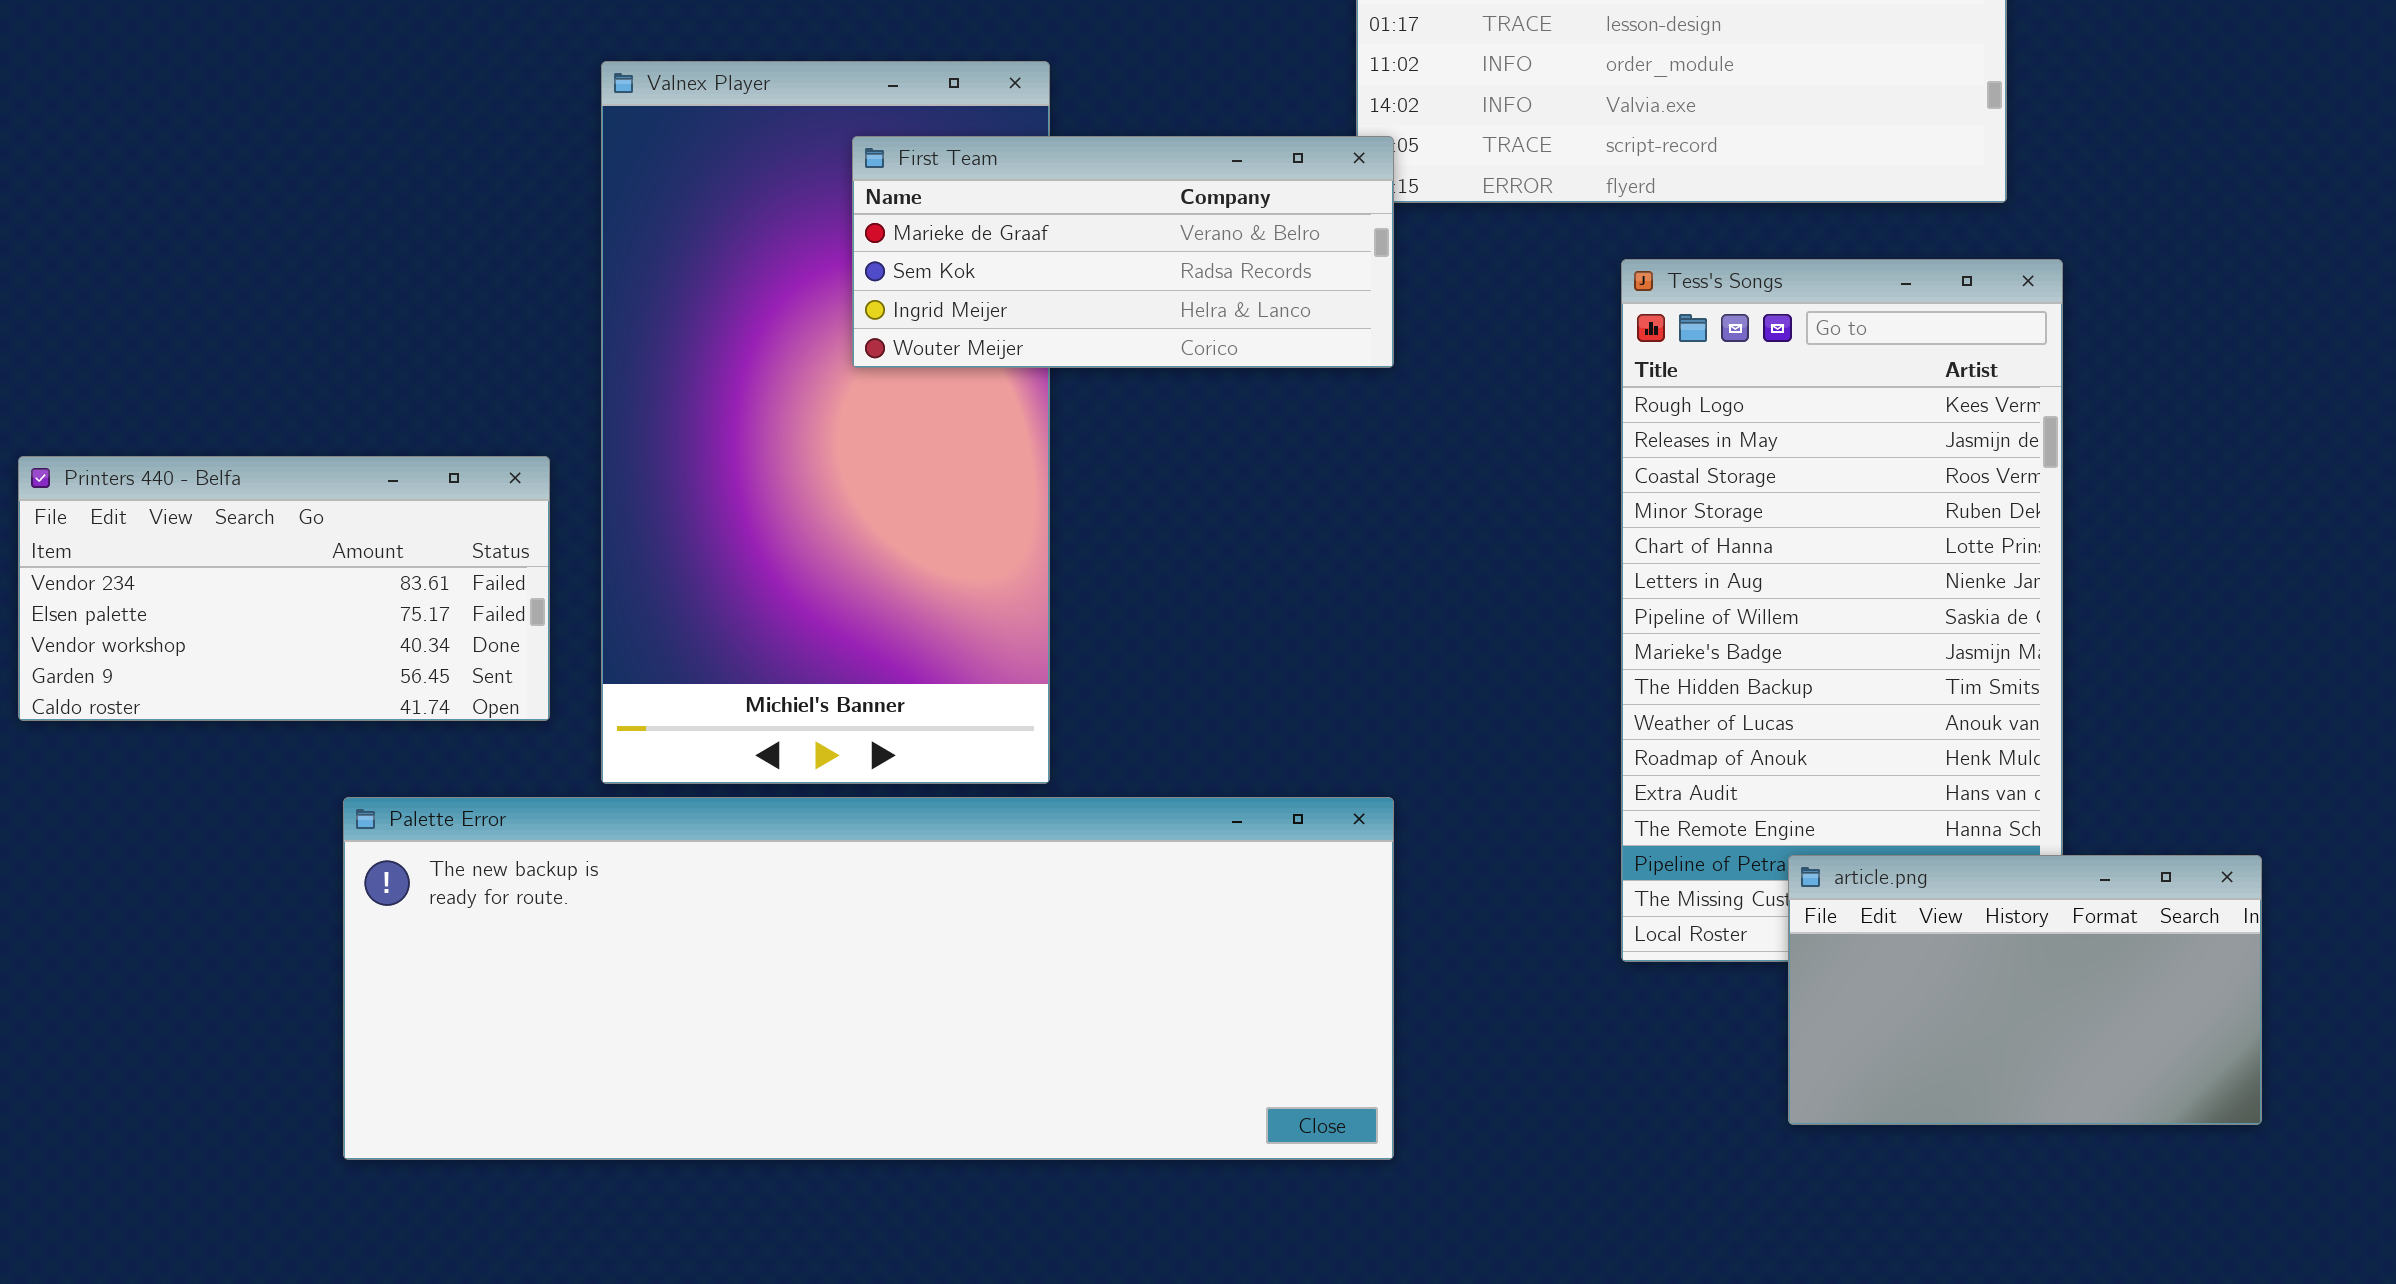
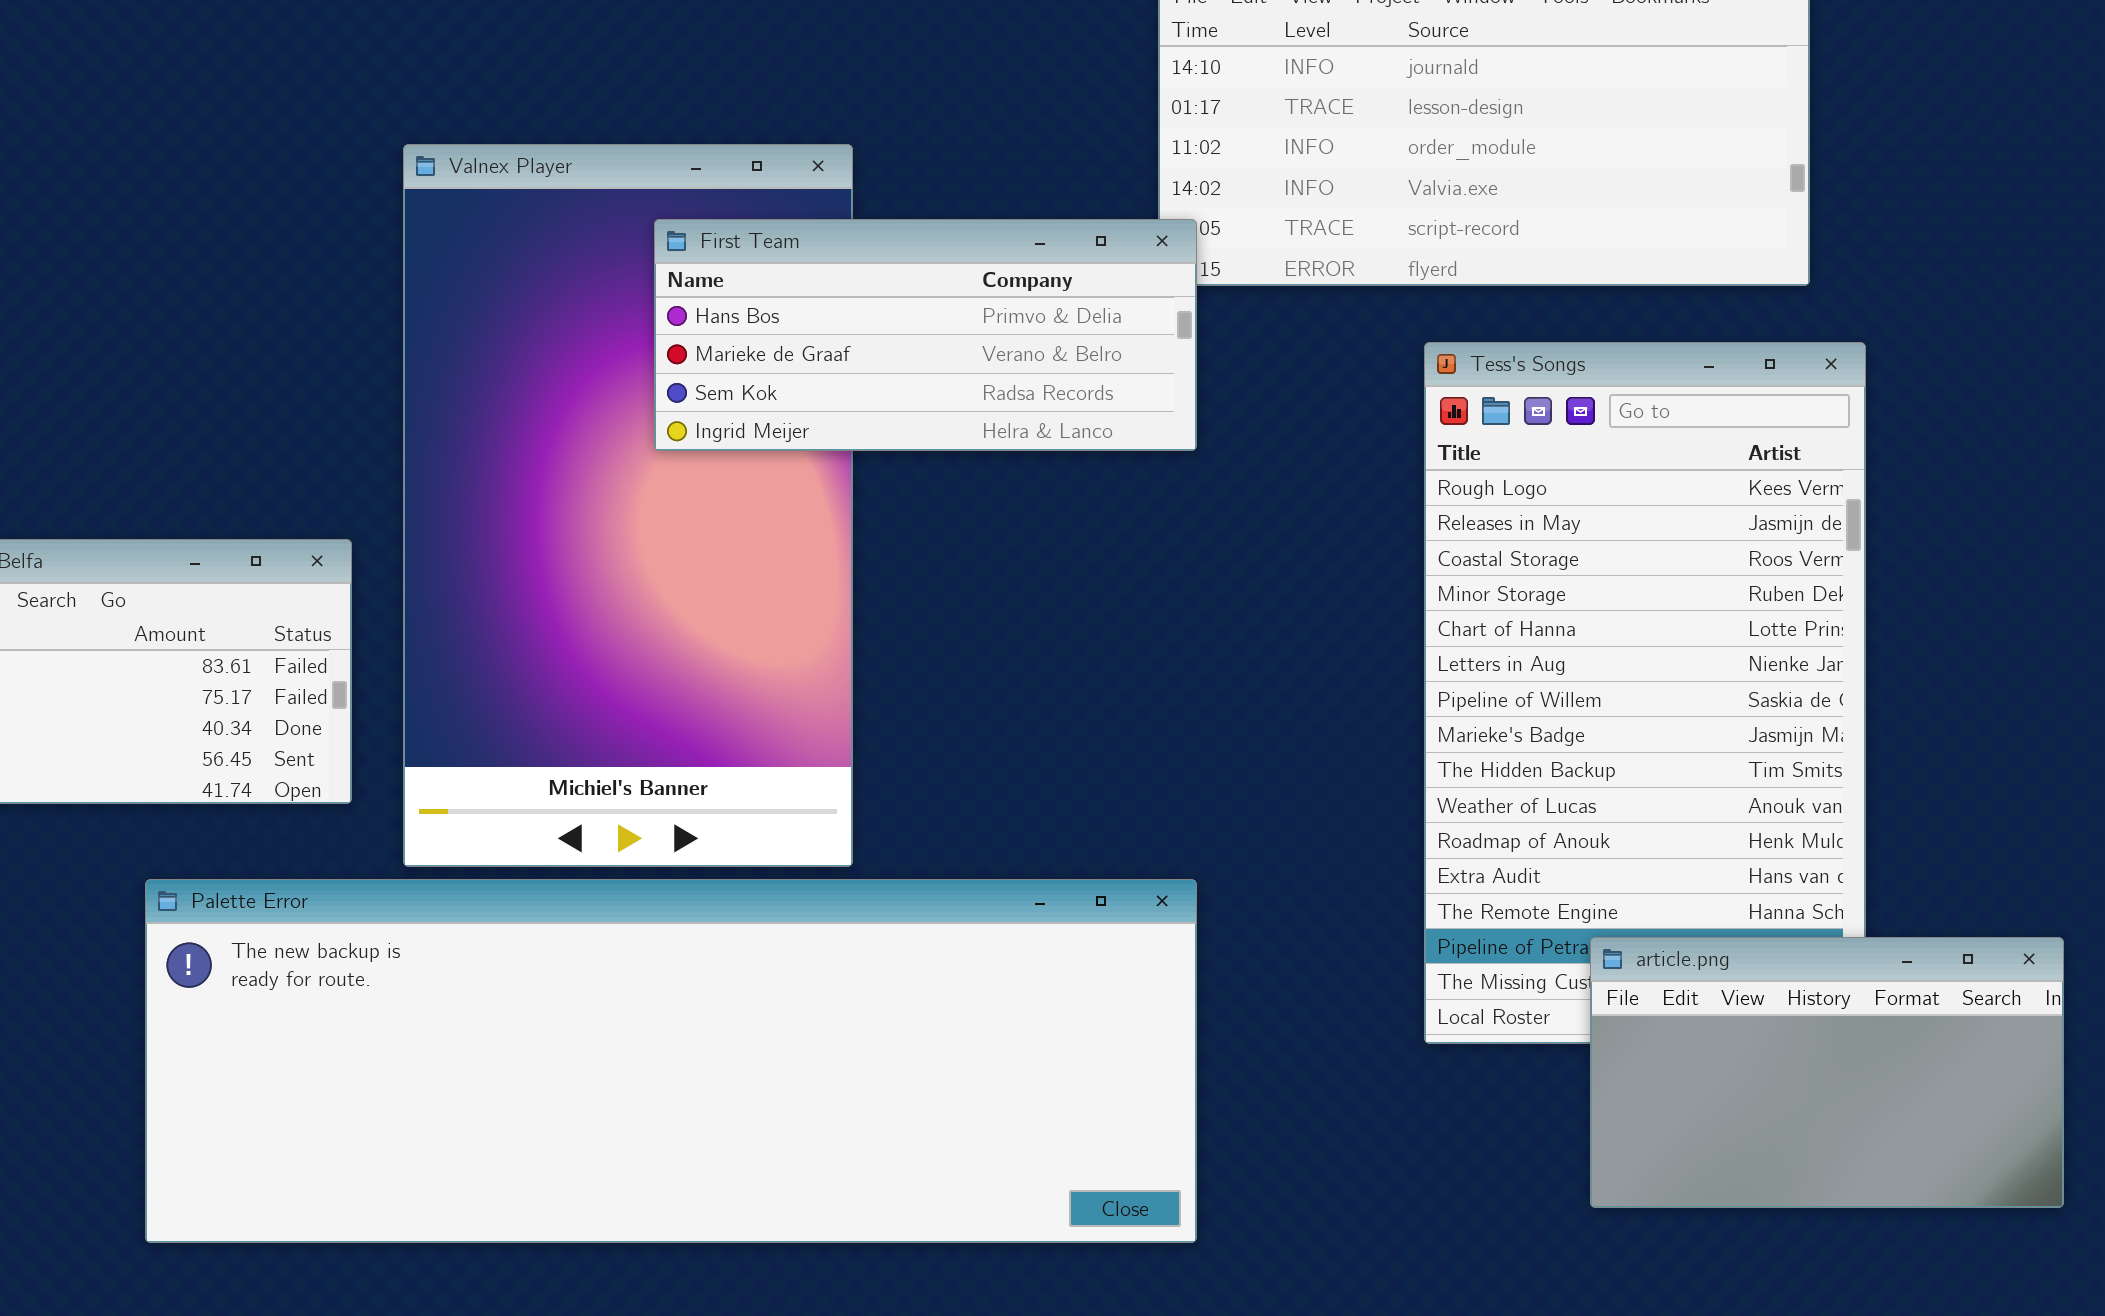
First Team: [852,136,1394,368] -> [654,219,1197,451], scrolled up 1 row

